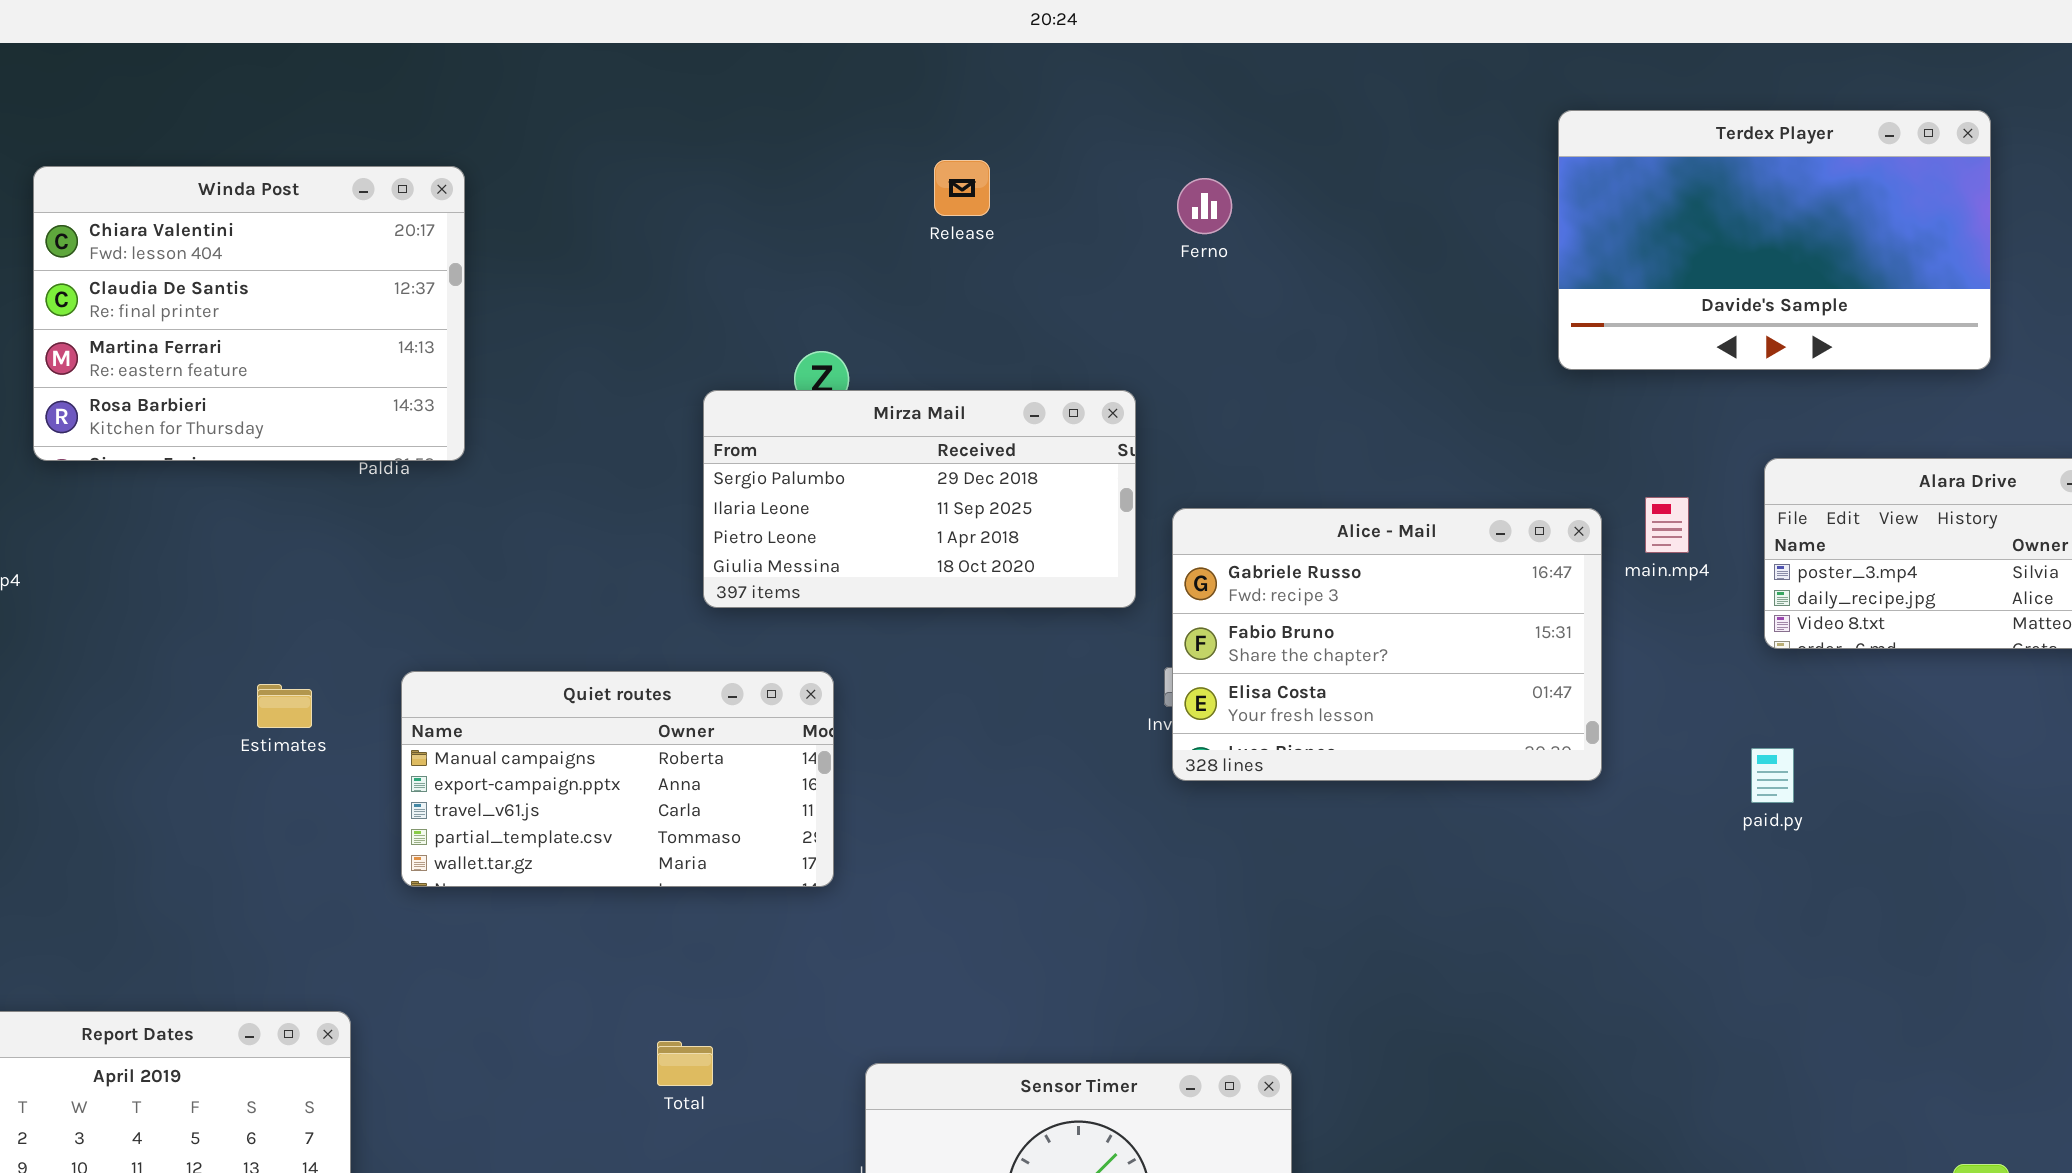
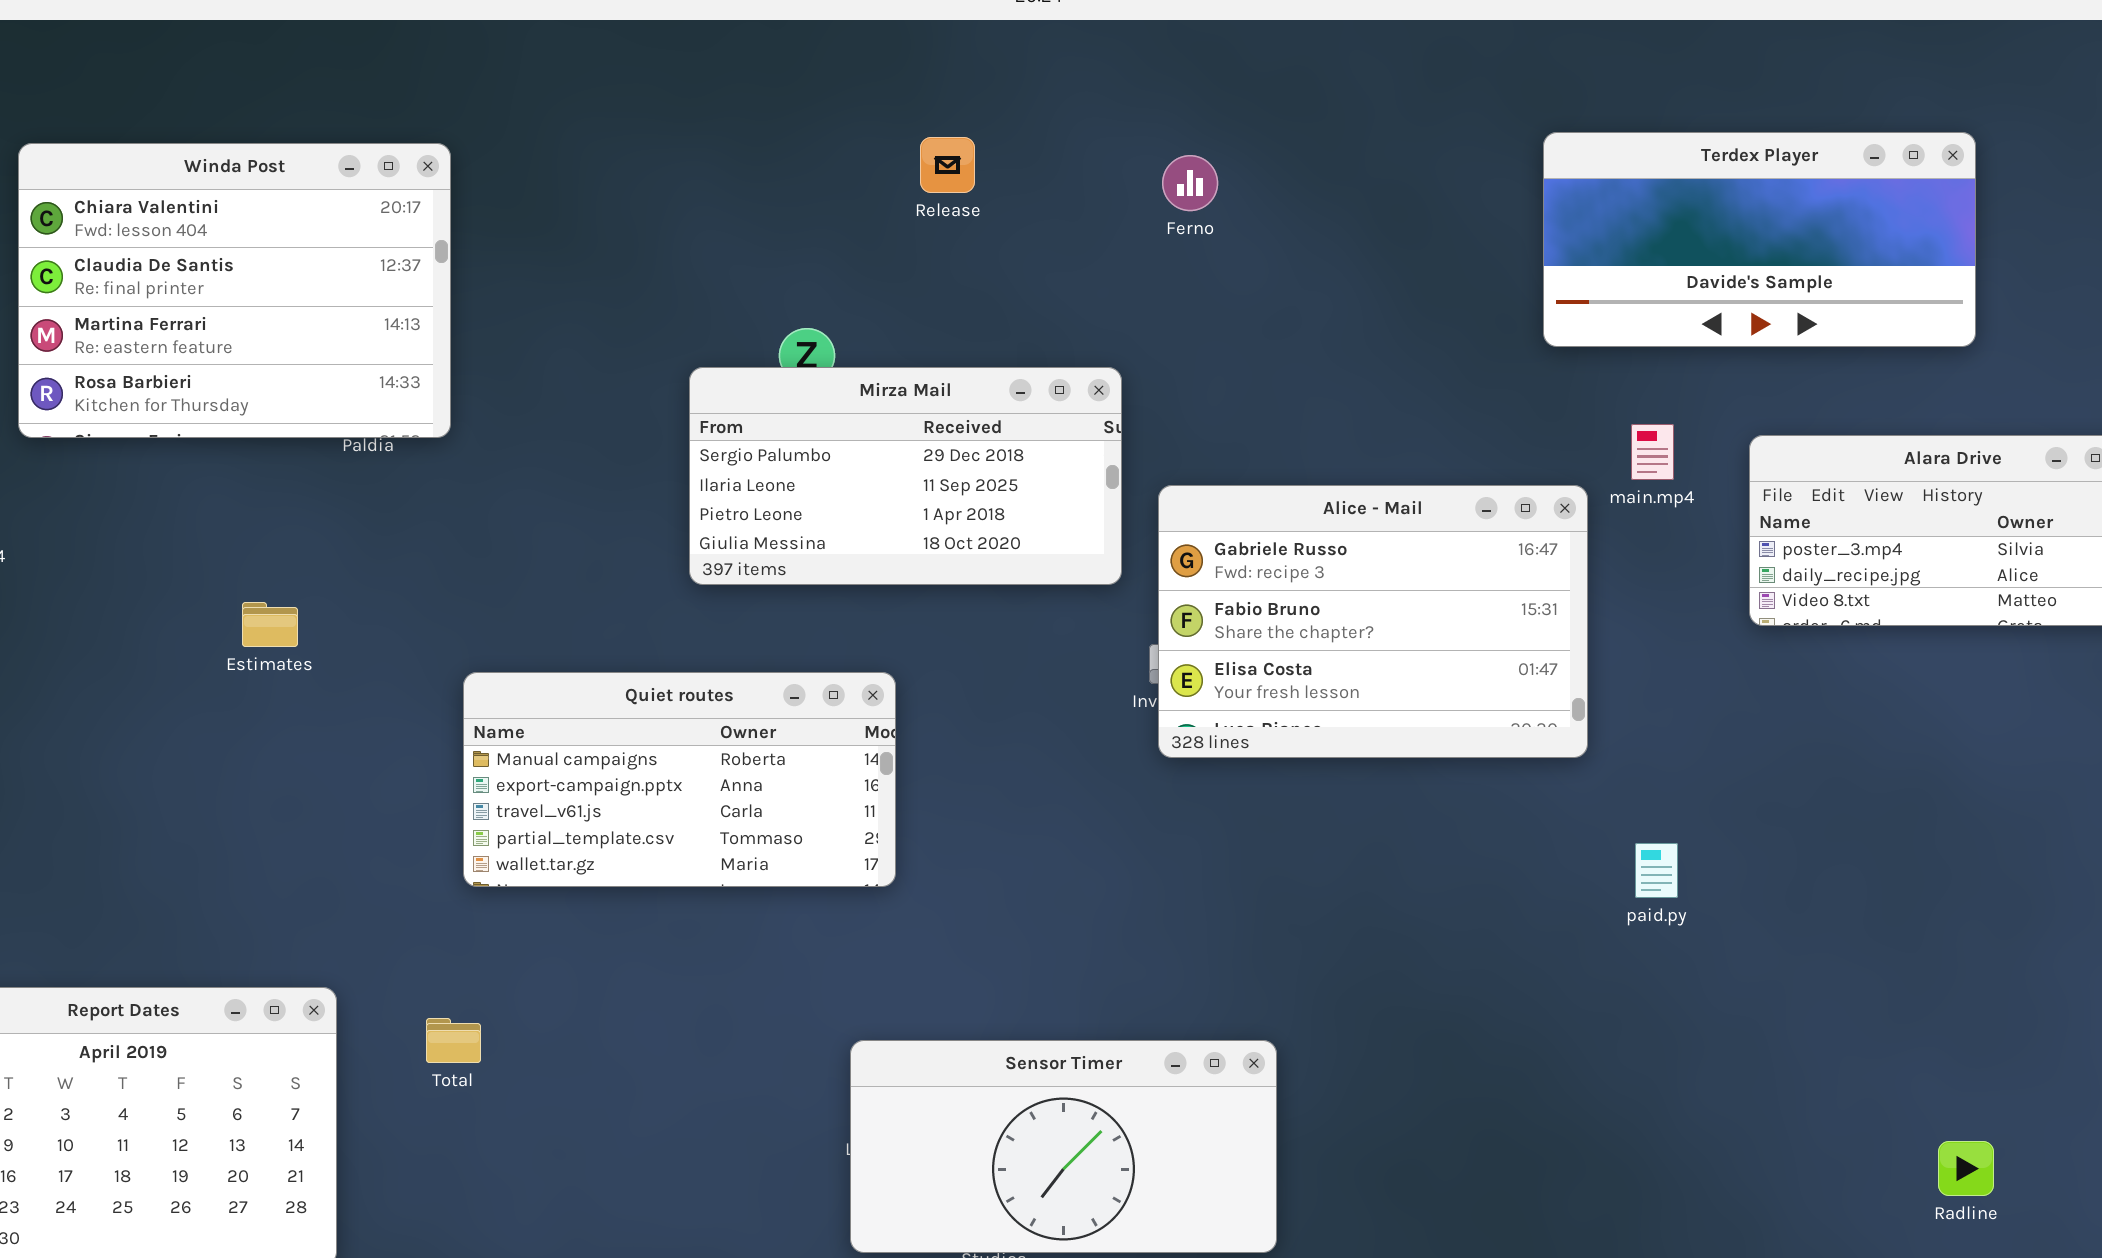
Terdex Player: [1558,110,1991,370] -> [1543,132,1976,347], resized
main.mp4: [1645,497,1689,553] -> [1631,424,1674,480], moved
Quiet routes: [401,671,834,887] -> [463,672,896,887], moved
Estimates: [257,684,312,728] -> [242,602,298,647], moved
paid.py: [1751,748,1794,803] -> [1635,843,1678,898], moved
Total: [657,1041,713,1086] -> [426,1018,481,1063], moved

